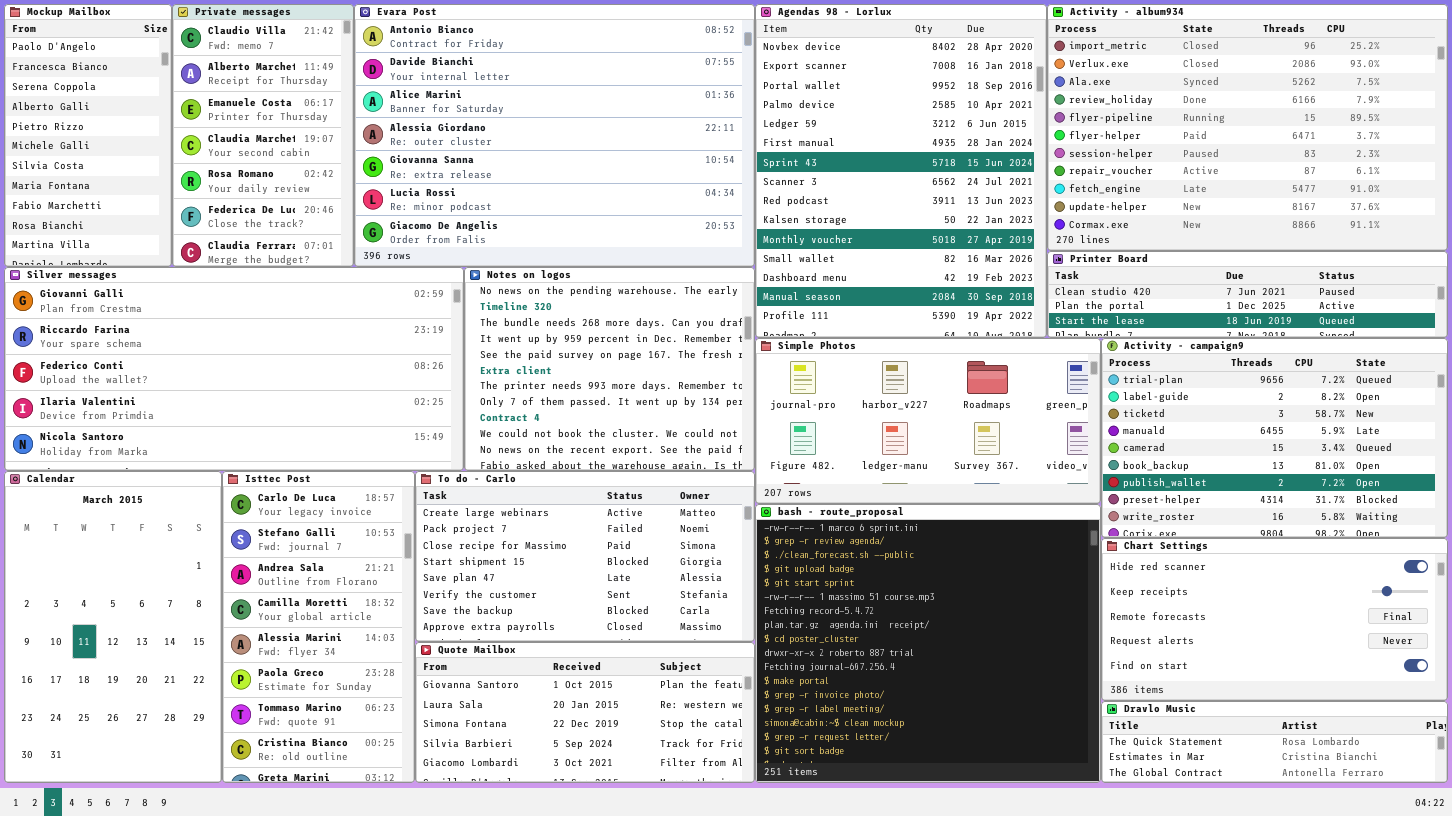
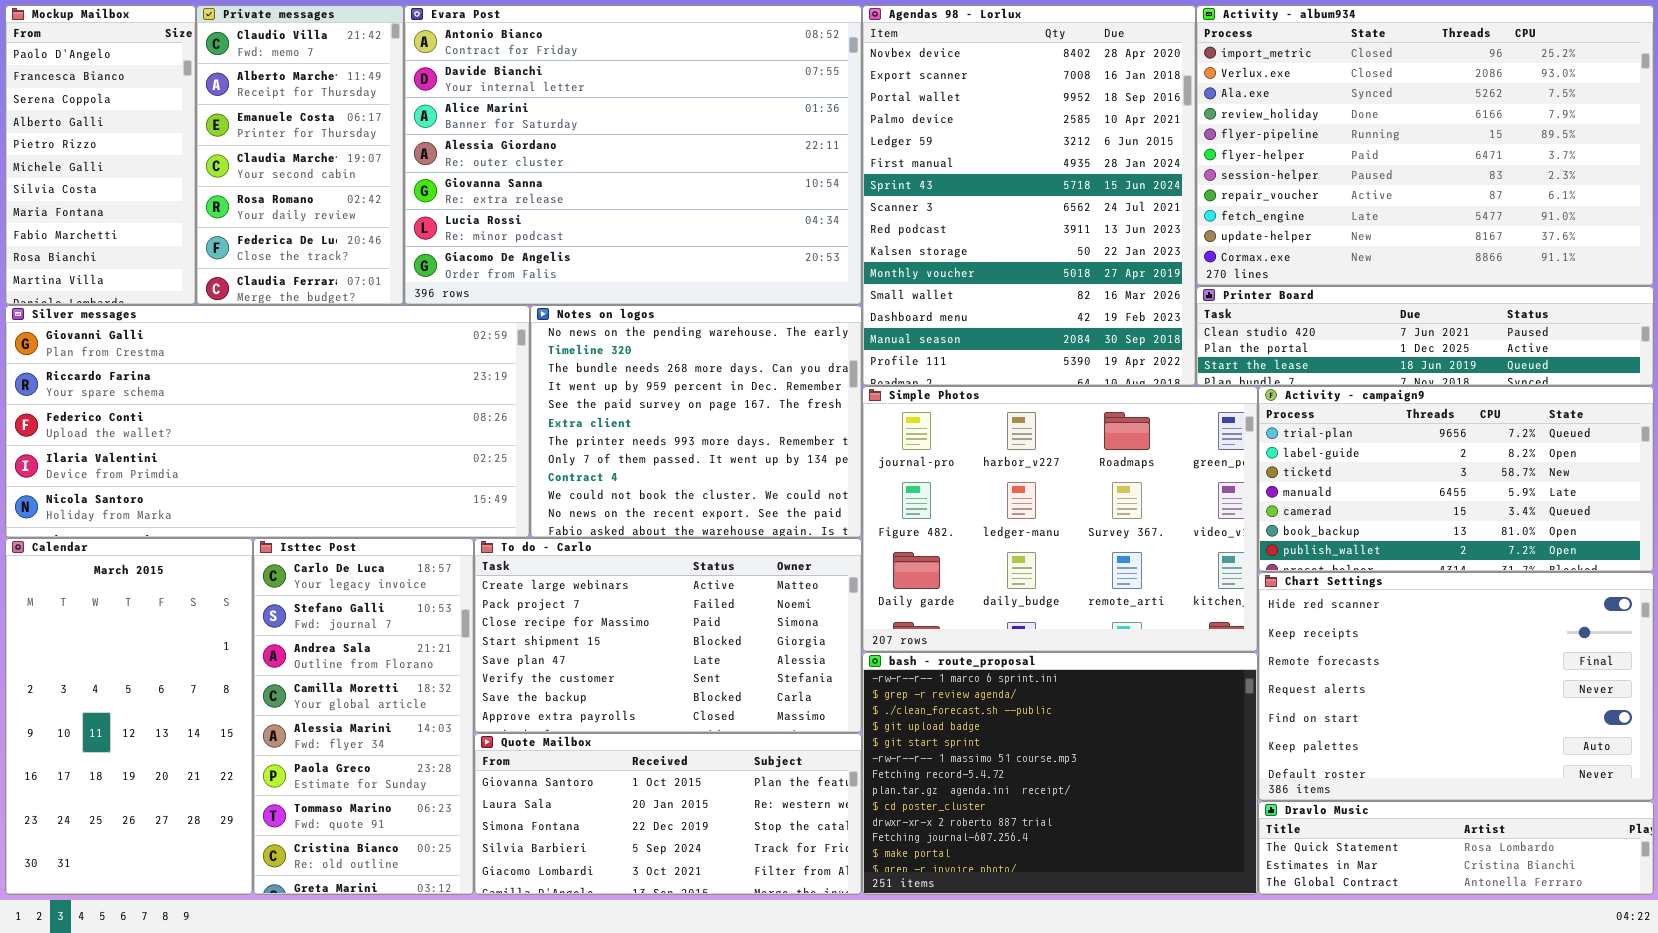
Simple Photos: [755,338,1101,504] -> [862,386,1258,652], resized
Activity - campaign9: [1101,338,1448,538] -> [1258,386,1654,572], resized
bash - route_proposal: [755,504,1101,783] -> [862,652,1258,895], resized
Chart Settings: [1101,538,1448,701] -> [1258,572,1654,801], resized

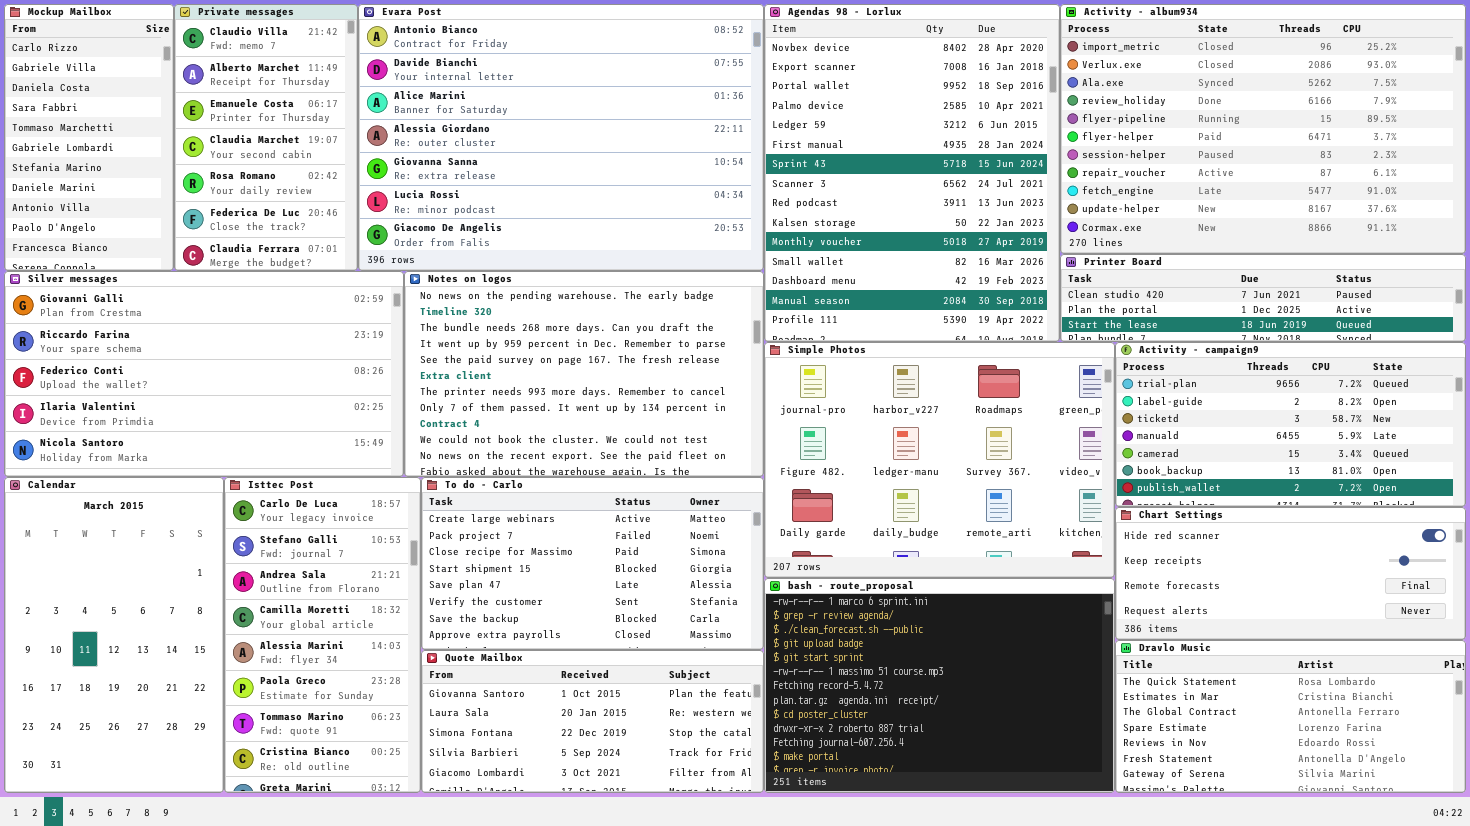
Mockup Mailbox: [5,5,196,305] -> [4,4,174,271], scrolled up 9 rows
Silver messages: [5,305,530,538] -> [4,271,404,477], resized
Notes on logos: [530,305,862,538] -> [404,271,764,477], resized
Chart Settings: [1258,572,1654,801] -> [1115,507,1466,640], resized
Dravlo Music: [1258,801,1654,895] -> [1115,640,1466,793], resized

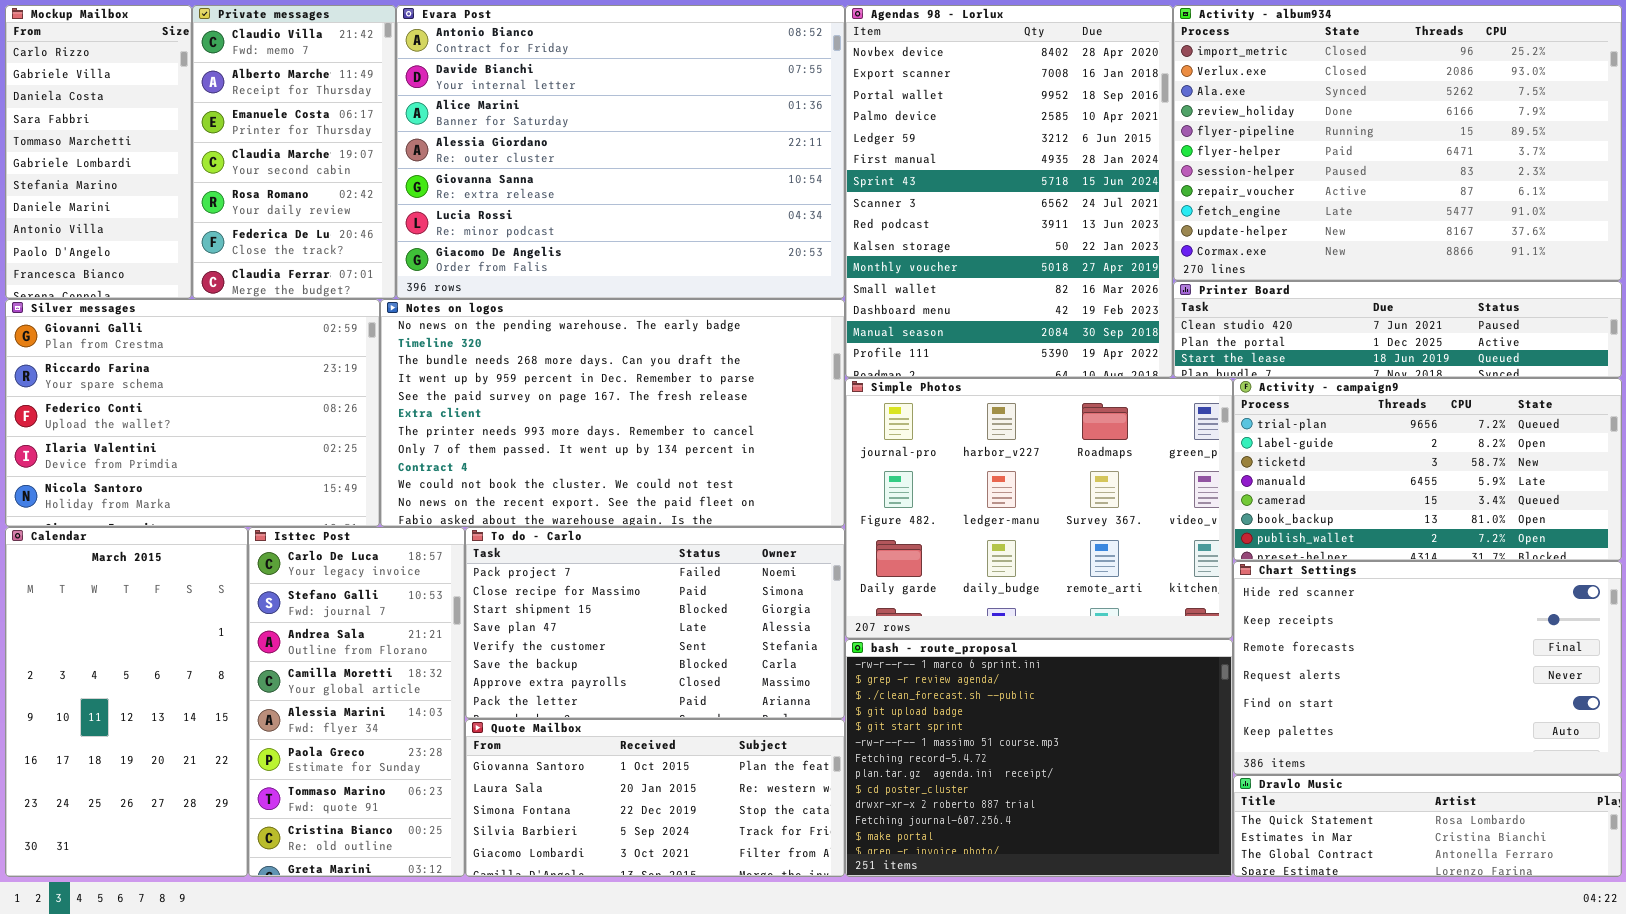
Silver messages: [4,271,404,477] -> [5,299,380,527], resized
Notes on logos: [404,271,764,477] -> [380,299,845,527], resized
To do - Carlo: [421,477,764,650] -> [465,527,845,719], scrolled down 1 row
Chart Settings: [1115,507,1466,640] -> [1233,561,1622,775], resized
Dravlo Music: [1115,640,1466,793] -> [1233,775,1622,877], resized

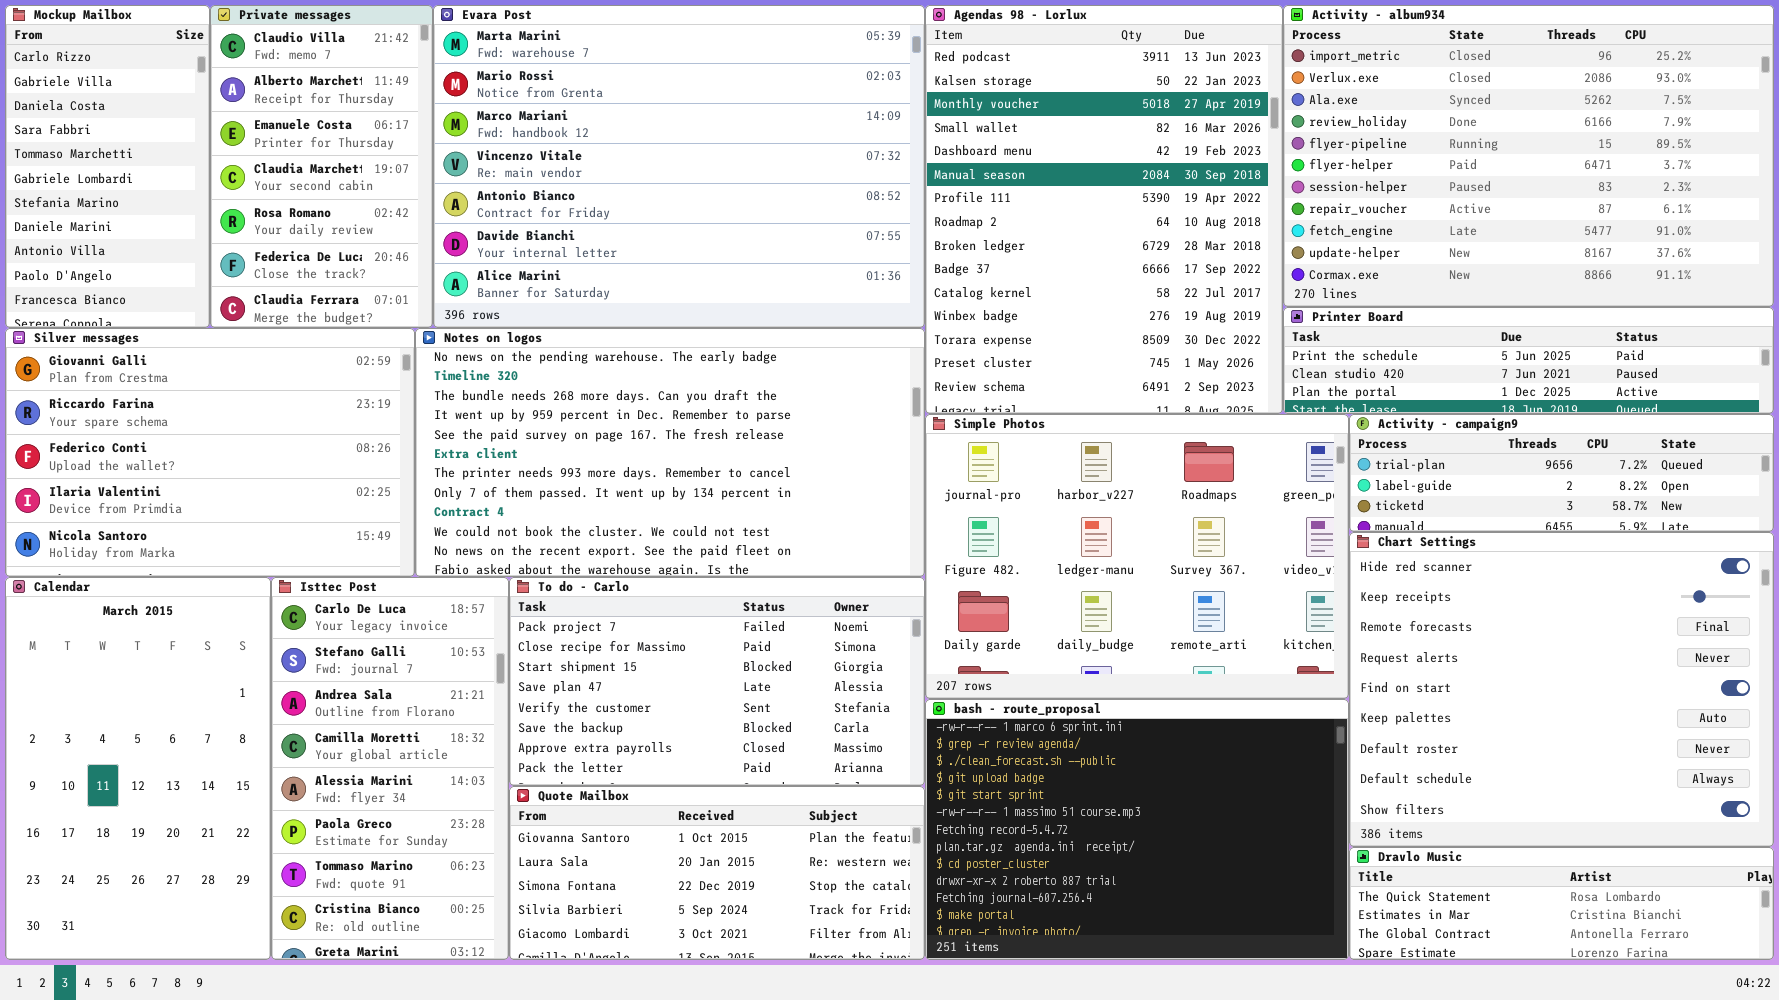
Evara Post: [396,5,845,299] -> [433,5,925,328], scrolled up 4 rows
Agendas 98 - Lorlux: [845,5,1173,378] -> [925,5,1283,414], scrolled down 8 rows
Printer Board: [1173,281,1622,378] -> [1283,307,1774,414], scrolled up 1 row
Activity - campaign9: [1233,378,1622,561] -> [1349,414,1774,532], resized
Chart Settings: [1233,561,1622,775] -> [1349,532,1774,847], resized

